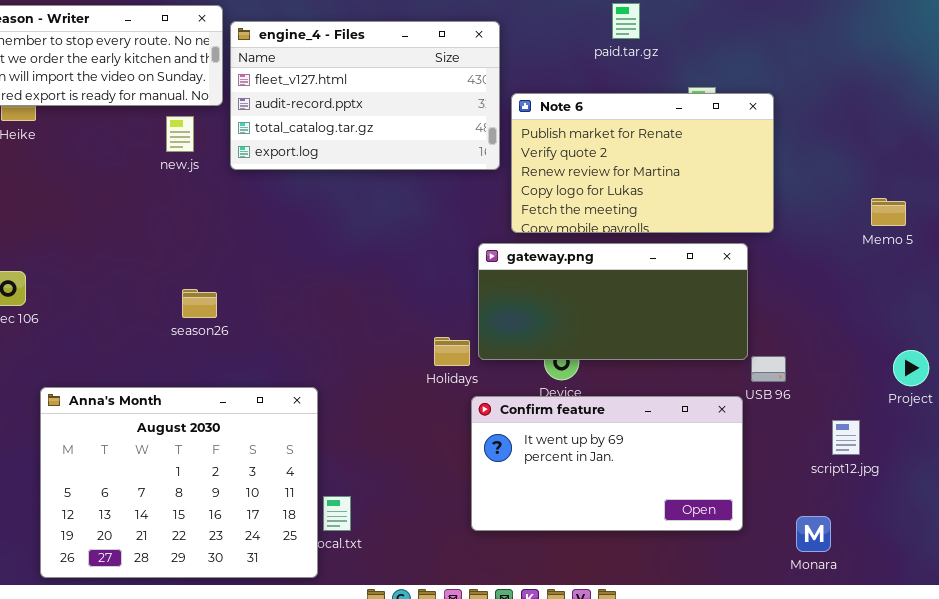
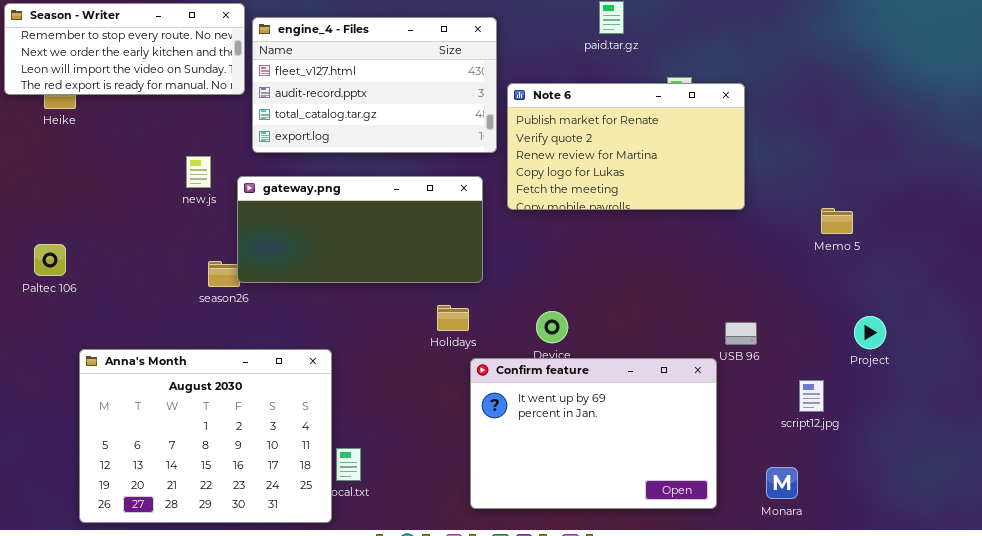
new.js: [166,116,194,152] -> [186,156,211,188], moved
Memo 5: [871,198,906,226] -> [821,208,853,234], moved
gateway.png: [478,243,748,360] -> [237,176,483,283], moved
Confirm feature: [471,396,743,531] -> [470,358,717,509], resized

